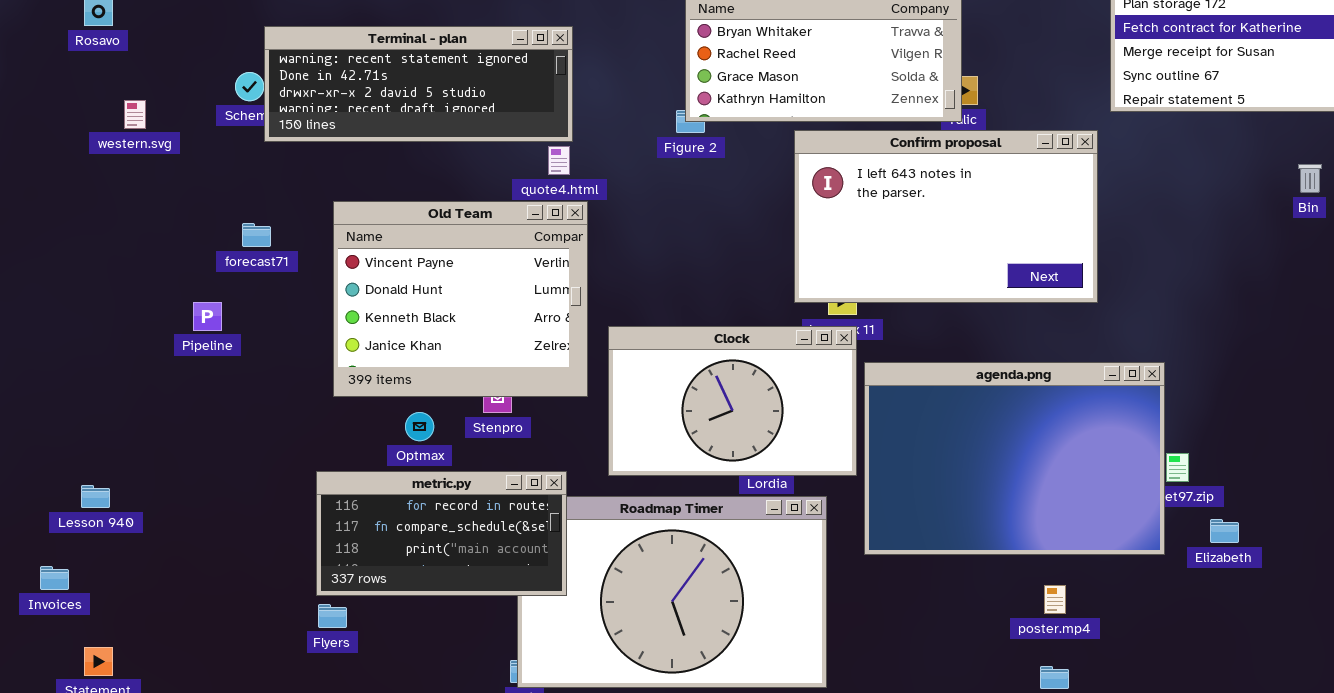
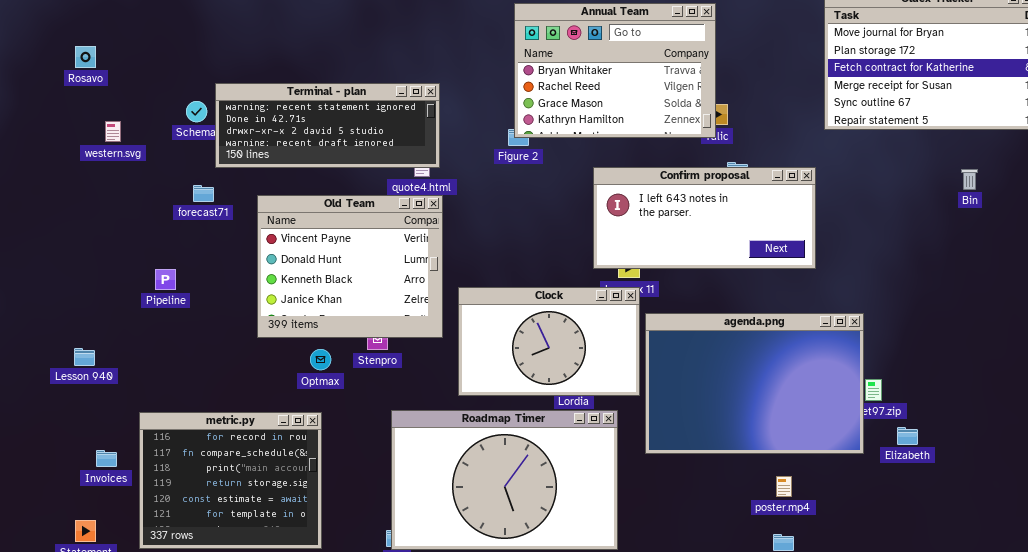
Terminal - plan: [264,26,573,142] -> [215,83,440,168], moved
Confirm proposal: [794,130,1098,303] -> [593,167,816,269], resized
forecast71: [242,223,271,247] -> [193,185,214,202], moved
metric.py: [316,471,567,596] -> [139,412,322,549], moved, resized
Lesson 940: [81,485,110,508] -> [74,348,95,366], moved
Invoices: [40,566,69,590] -> [96,450,117,467], moved

